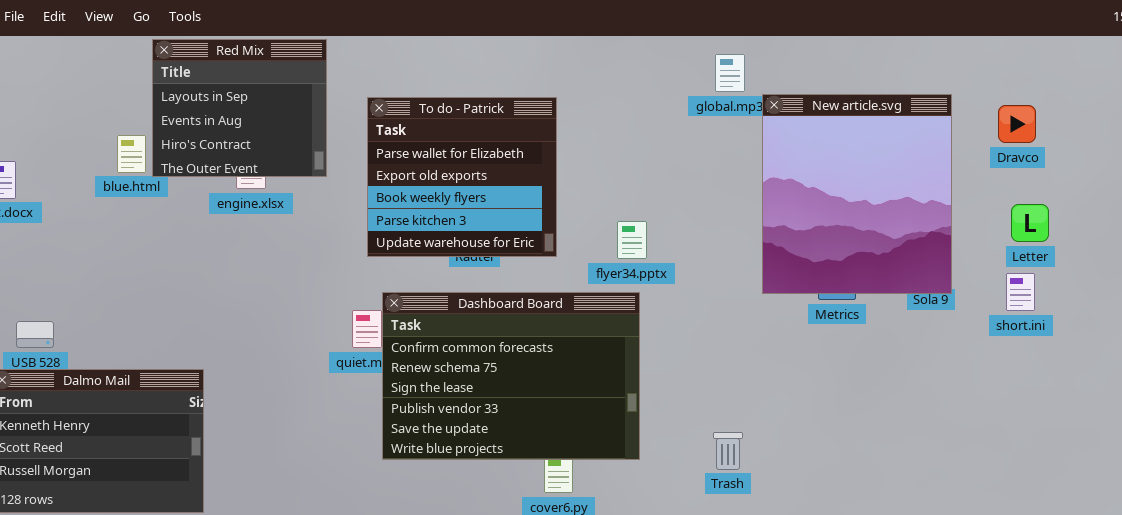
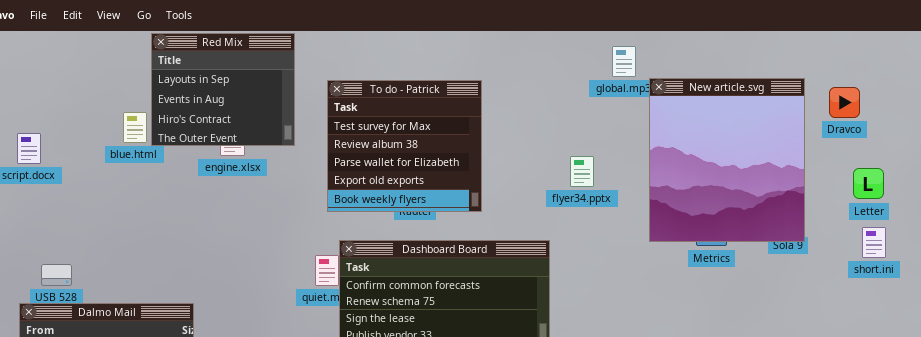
To do - Patrick: [367,97,557,257] -> [327,80,482,212], scrolled up 2 rows
Dravco: [998,105,1036,143] -> [829,87,860,118], moved
flyer34.pptx: [617,221,647,259] -> [570,156,594,187], moved
short.ini: [1006,273,1035,311] -> [862,227,886,258], moved

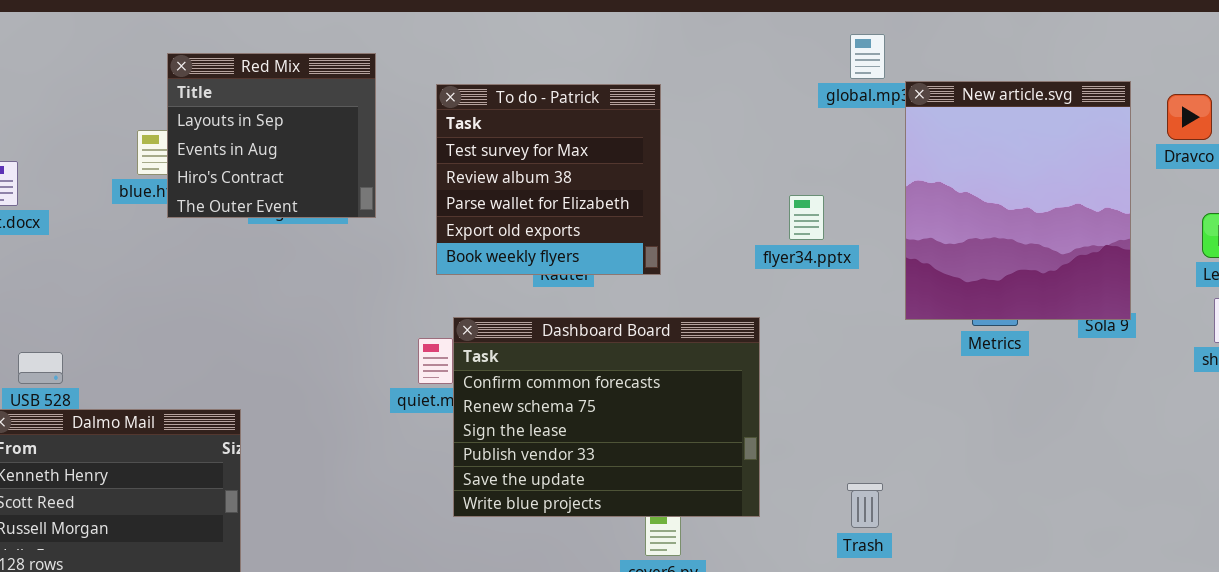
Red Mix: [151,33,295,146] -> [167,53,376,218], moved

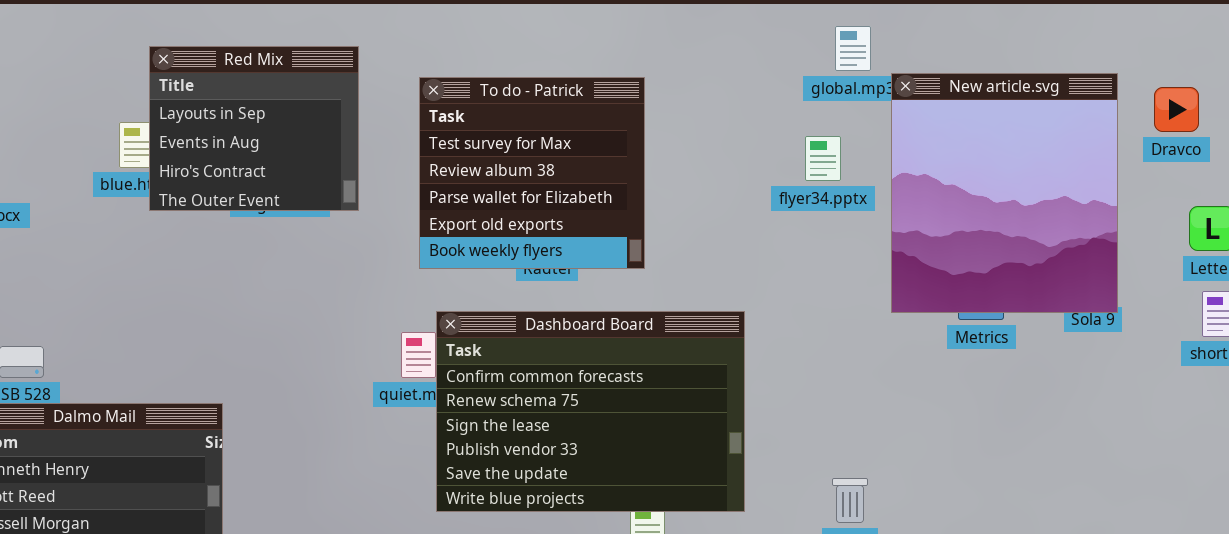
flyer34.pptx: [789,195,824,240] -> [805,136,841,181], moved

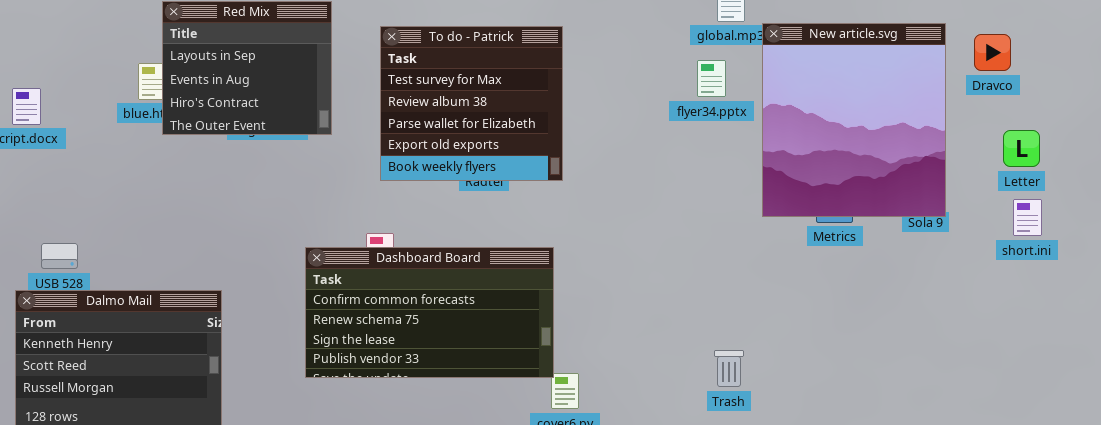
flyer34.pptx: [805,136,841,181] -> [697,60,726,97], moved
Dashboard Board: [436,311,745,512] -> [305,247,554,378], moved, resized

